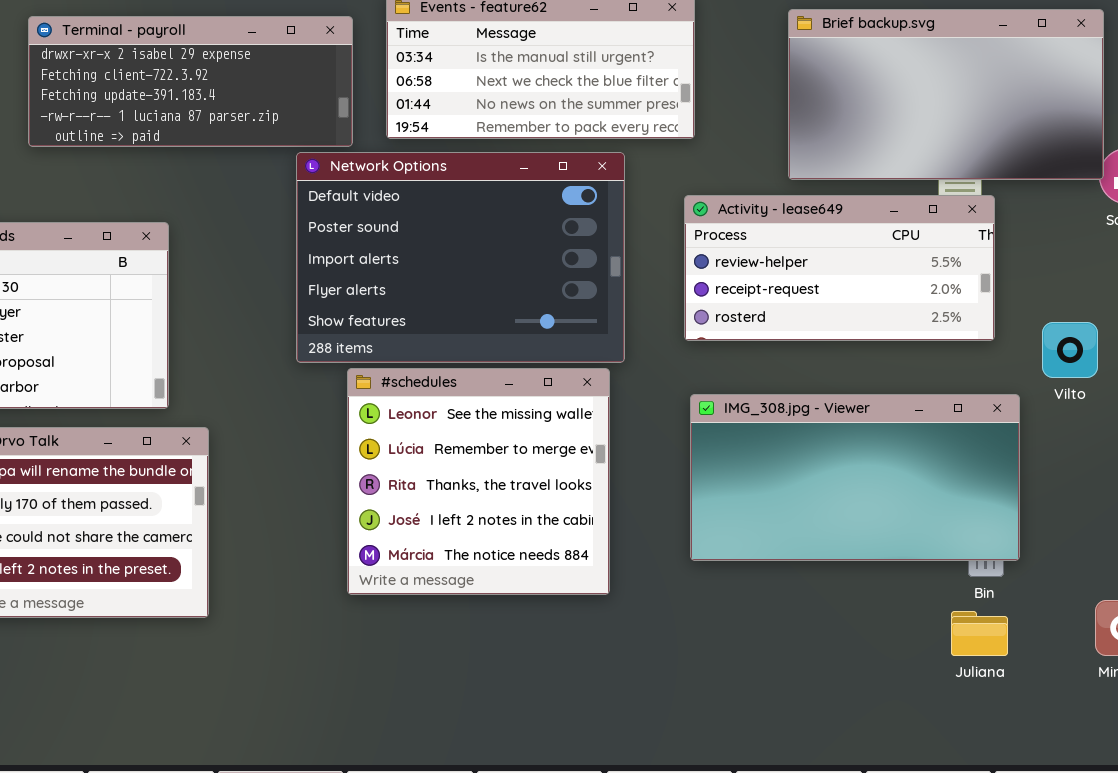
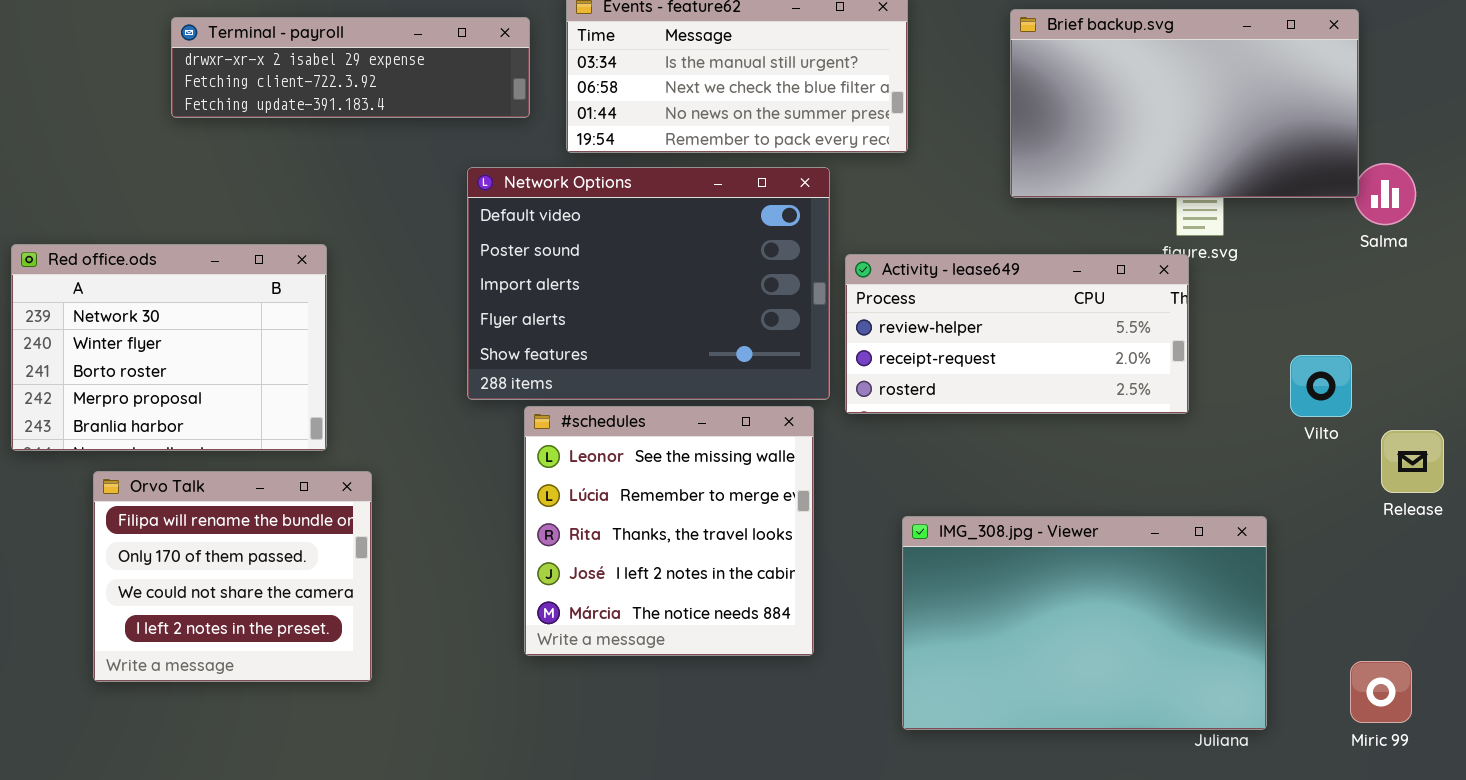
Terminal - payroll: [28,16,353,147] -> [171,17,530,118], resized
Activity - lease649: [684,195,995,341] -> [845,254,1189,414], moved
IMG_308.jpg - Viewer: [690,394,1020,561] -> [902,516,1267,730], moved, resized

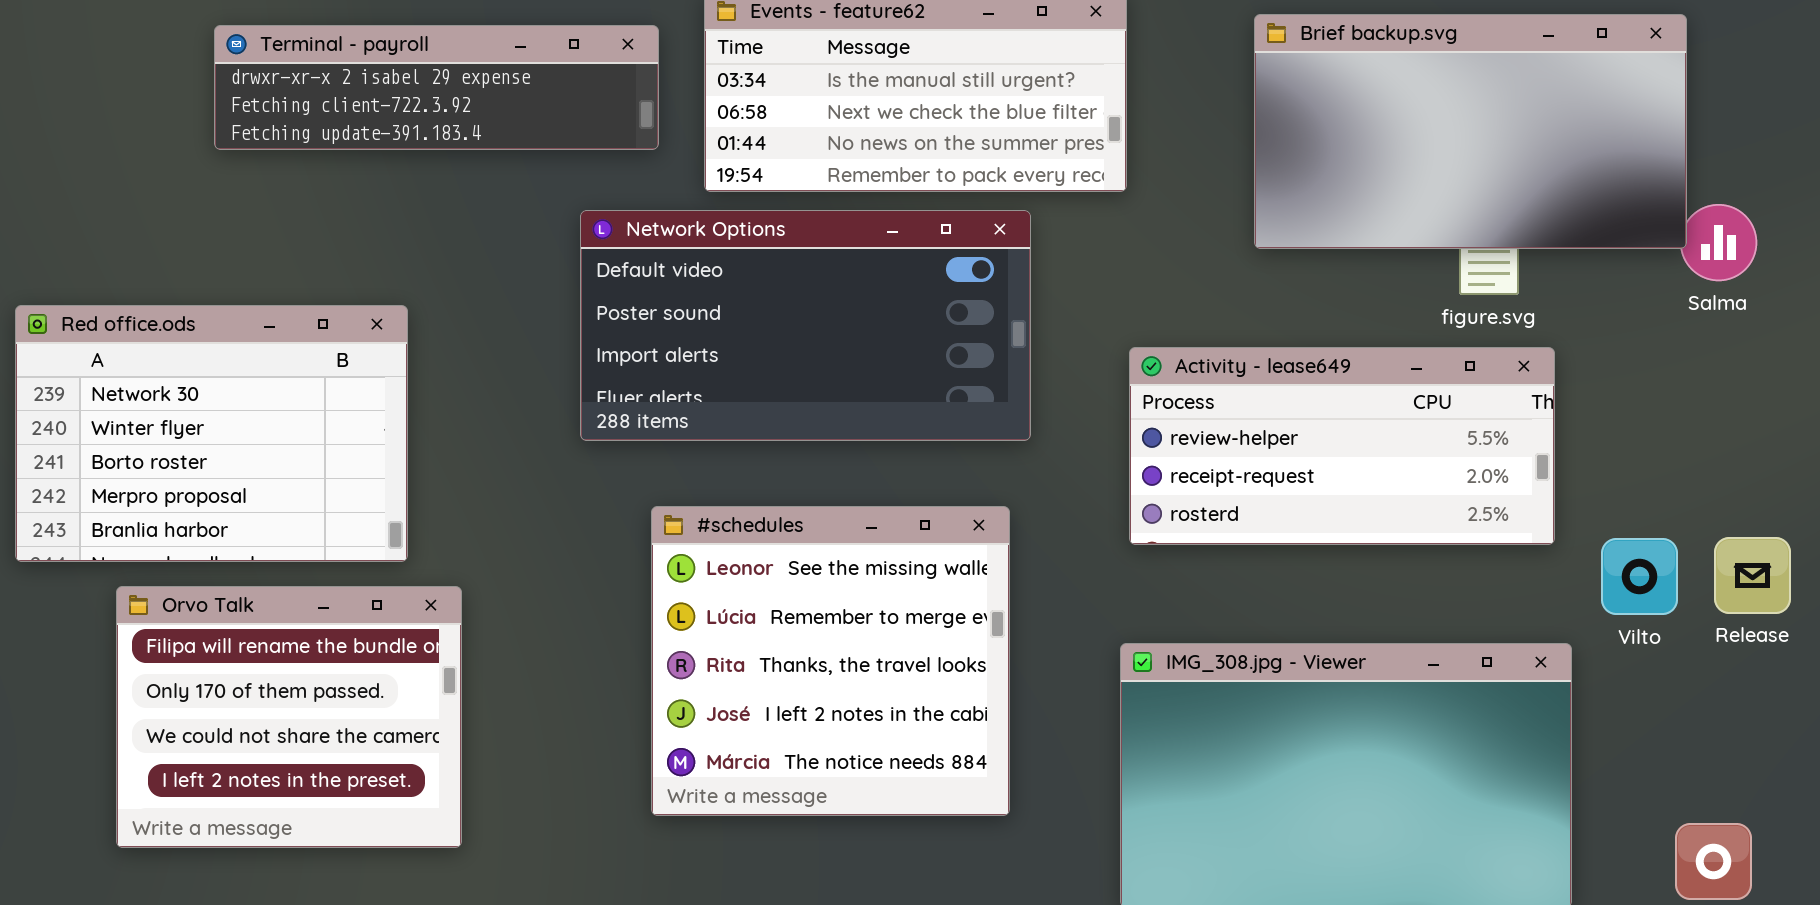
Network Options: [467,167,830,400] -> [580,210,1031,441], resized
Activity - lease649: [845,254,1189,414] -> [1129,347,1555,545], moved
Vilto: [1290,355,1352,417] -> [1601,538,1678,615], moved

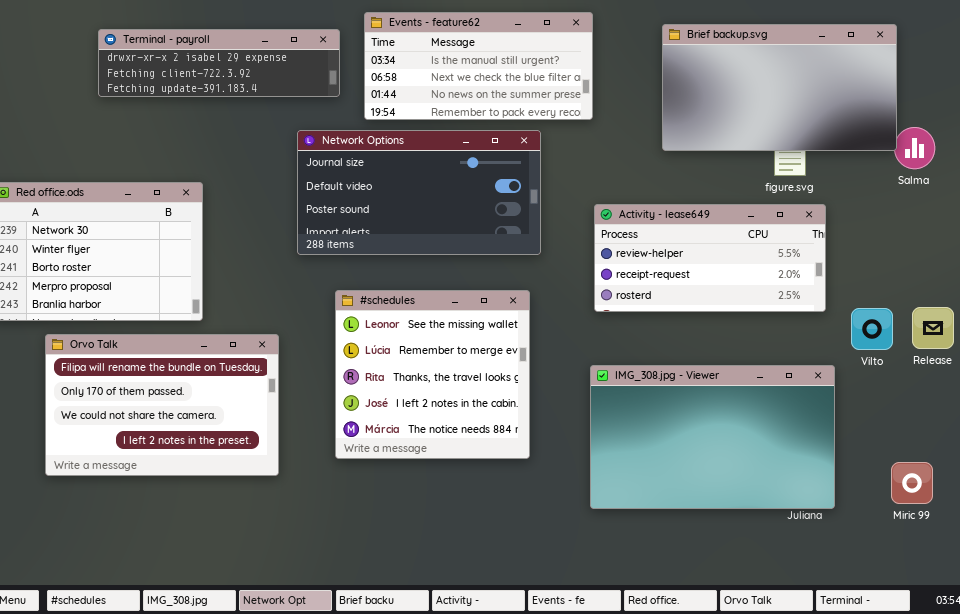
Network Options: [580,210,1031,441] -> [297,130,541,255], scrolled up 1 row
Orvo Talk: [116,586,462,848] -> [45,334,279,476], resized

